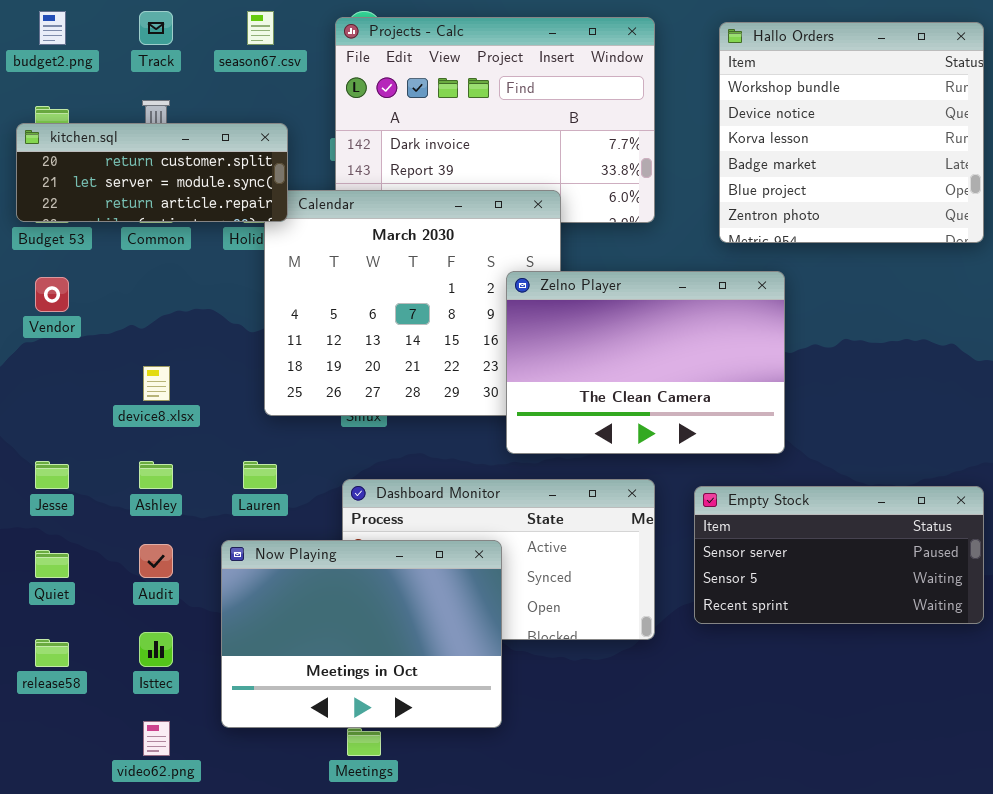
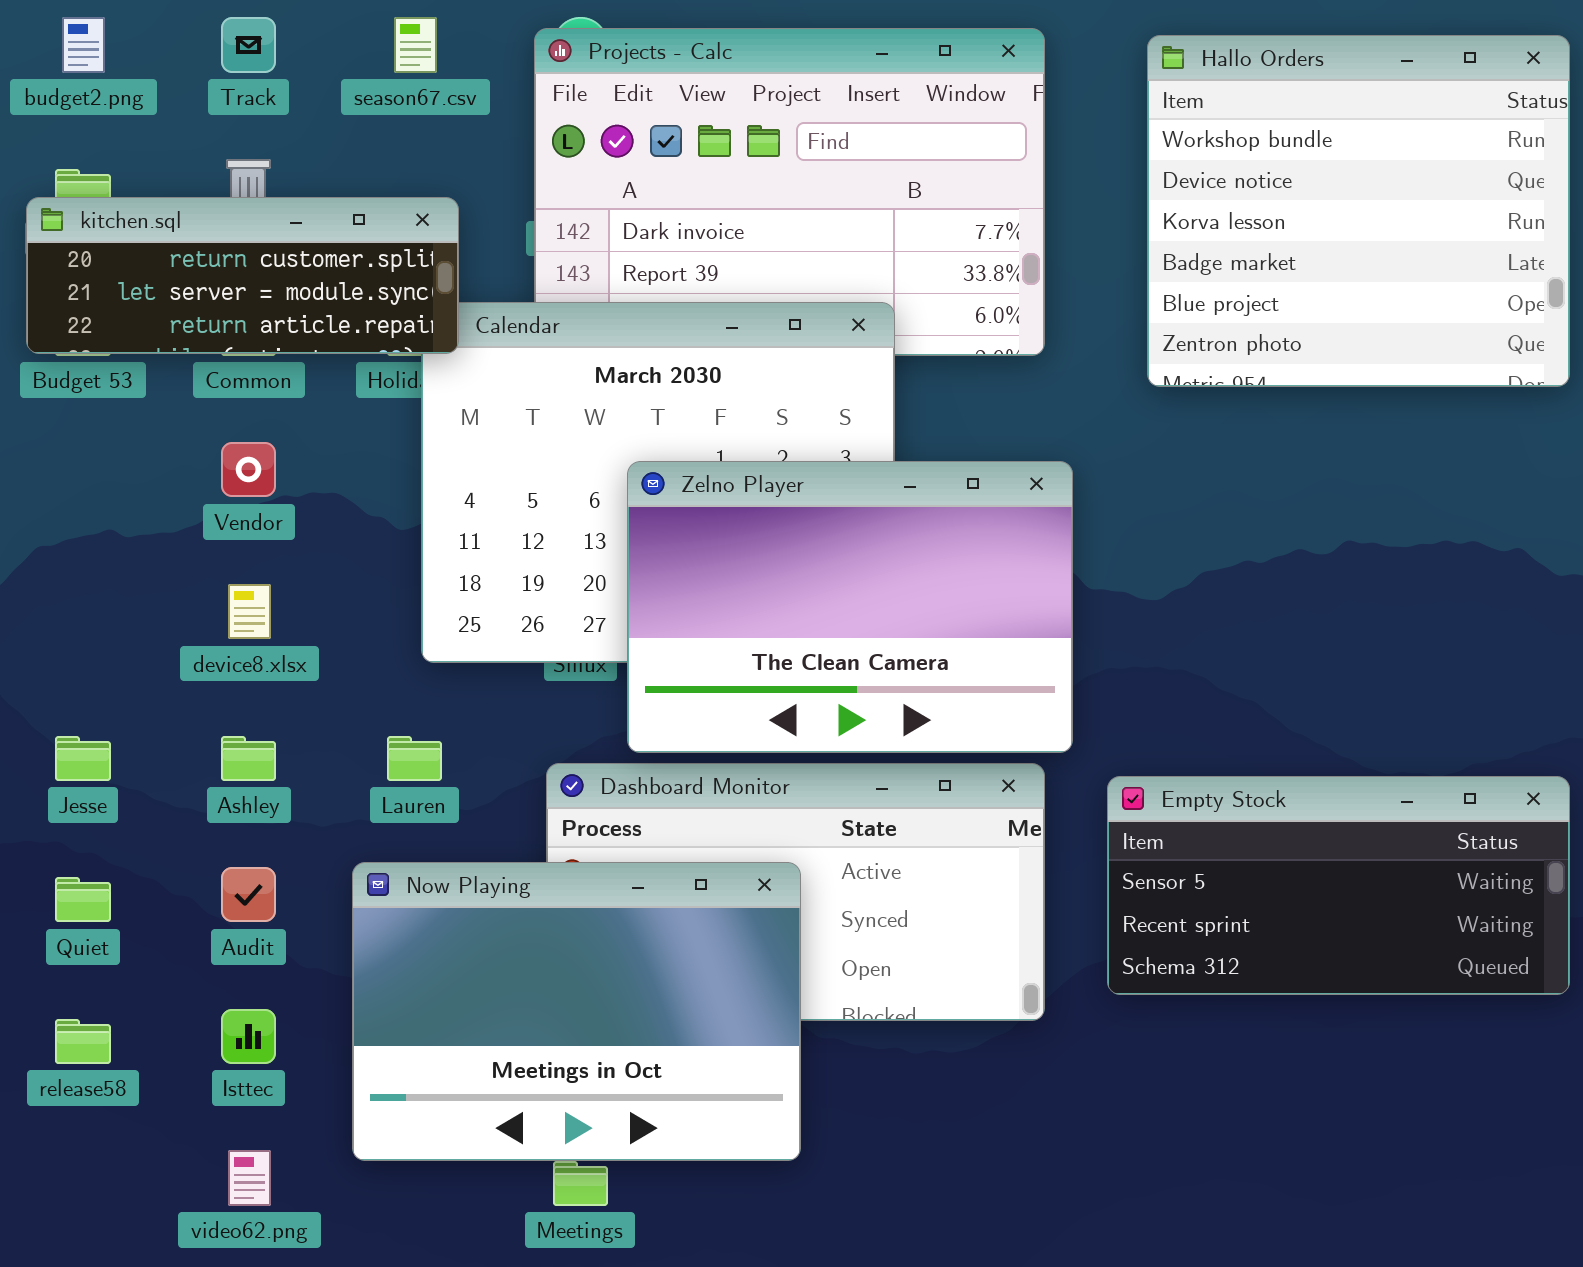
Zelno Player: [506,271,785,454] -> [627,461,1073,753], moved
Vendor: [35,277,69,312] -> [221,442,276,497], moved
Empty Stock: [694,486,984,624] -> [1107,776,1570,995], scrolled down 1 row

